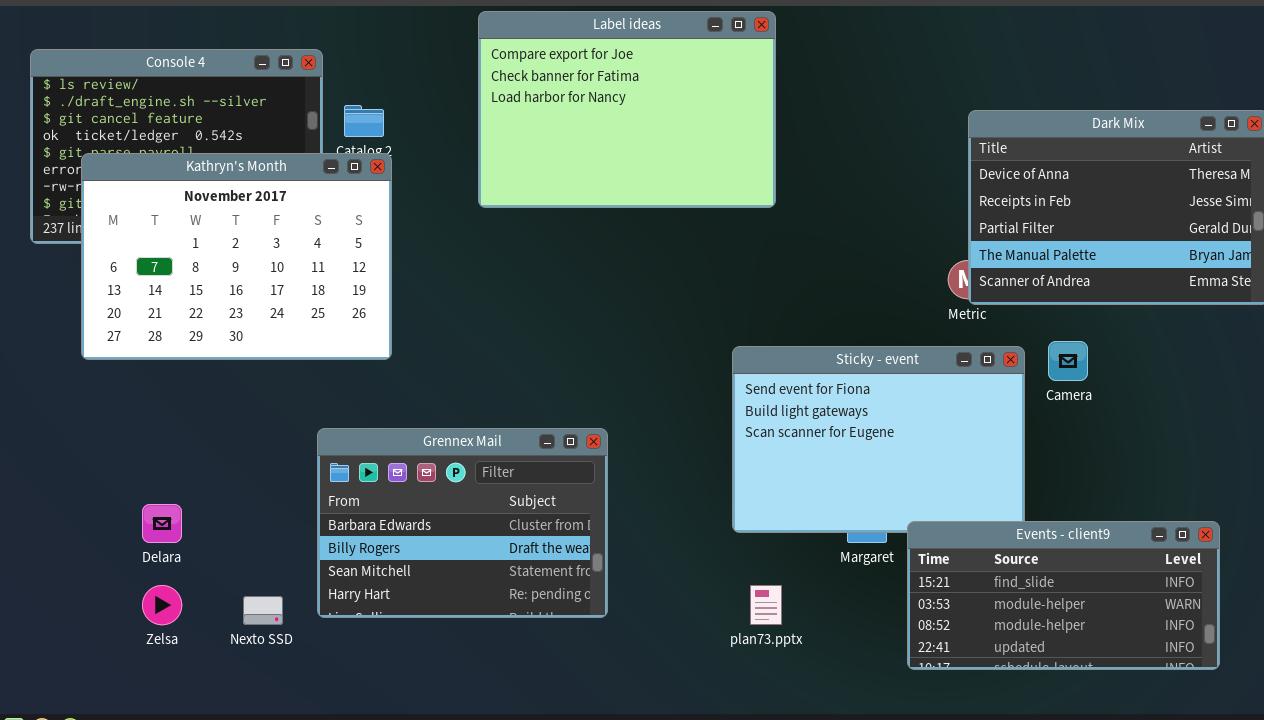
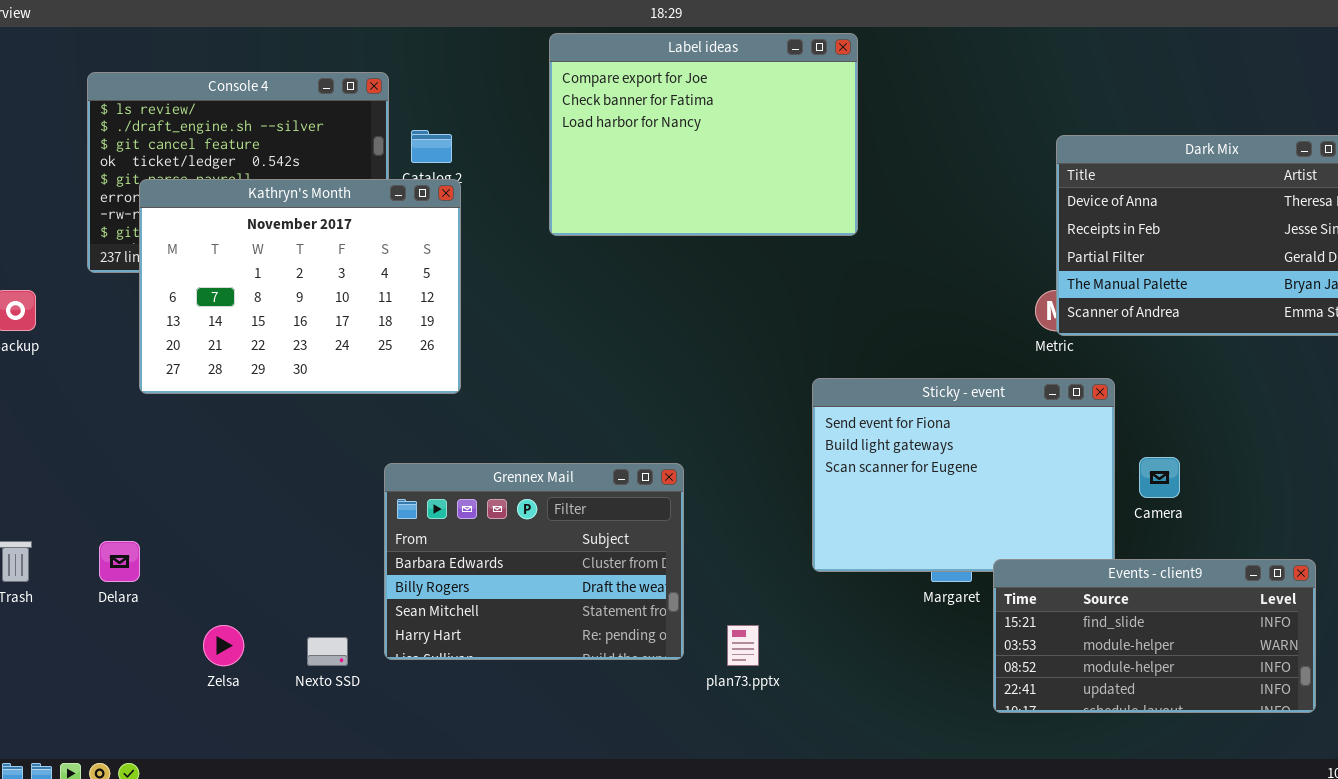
Camera: [1048,341,1088,381] -> [1139,457,1180,498], moved
Delara: [142,504,182,543] -> [99,541,140,582], moved
plan73.pptx: [750,585,782,625] -> [727,625,759,666], moved

